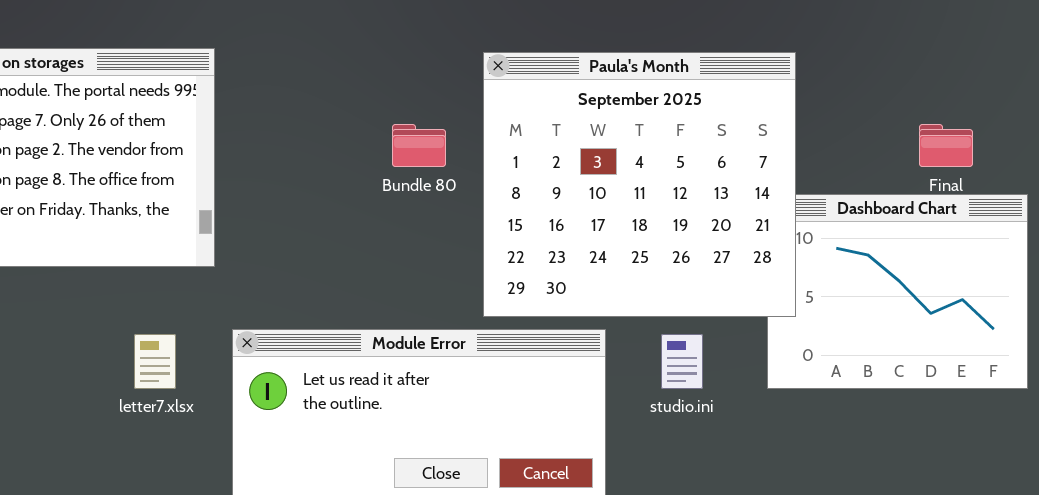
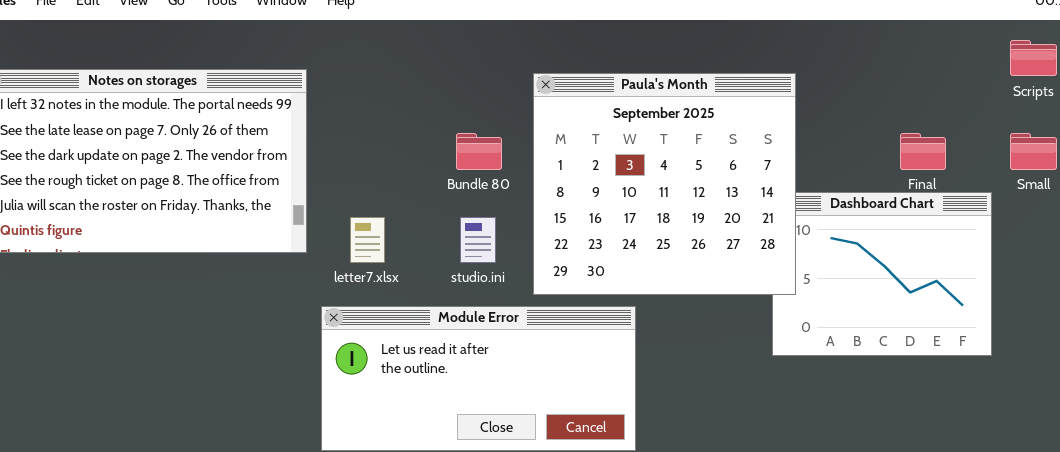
letter7.xlsx: [134,334,176,389] -> [350,217,385,263], moved
studio.ini: [661,334,703,389] -> [460,217,496,263], moved

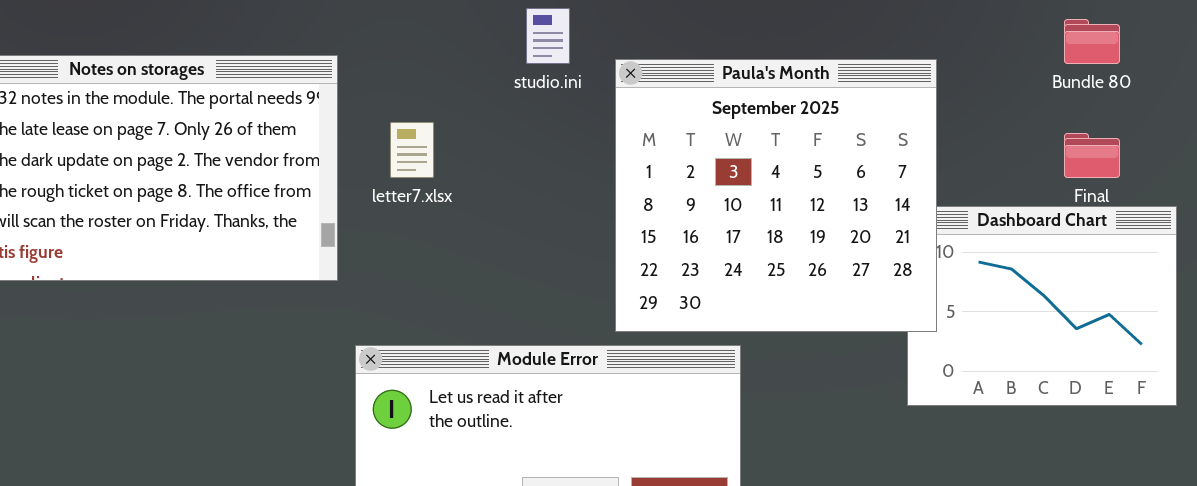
Bundle 80: [456,133,502,170] -> [1064,19,1120,64], moved
letter7.xlsx: [350,217,385,263] -> [390,122,434,178], moved
studio.ini: [460,217,496,263] -> [526,8,570,64], moved

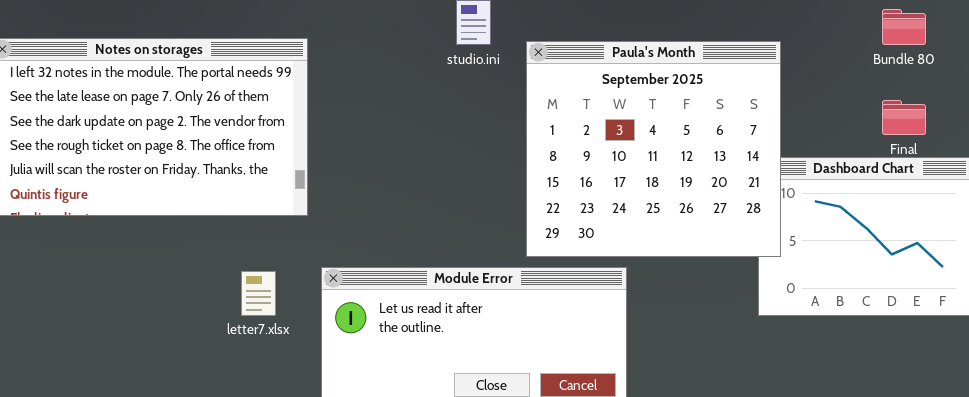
letter7.xlsx: [390,122,434,178] -> [241,271,276,316], moved

